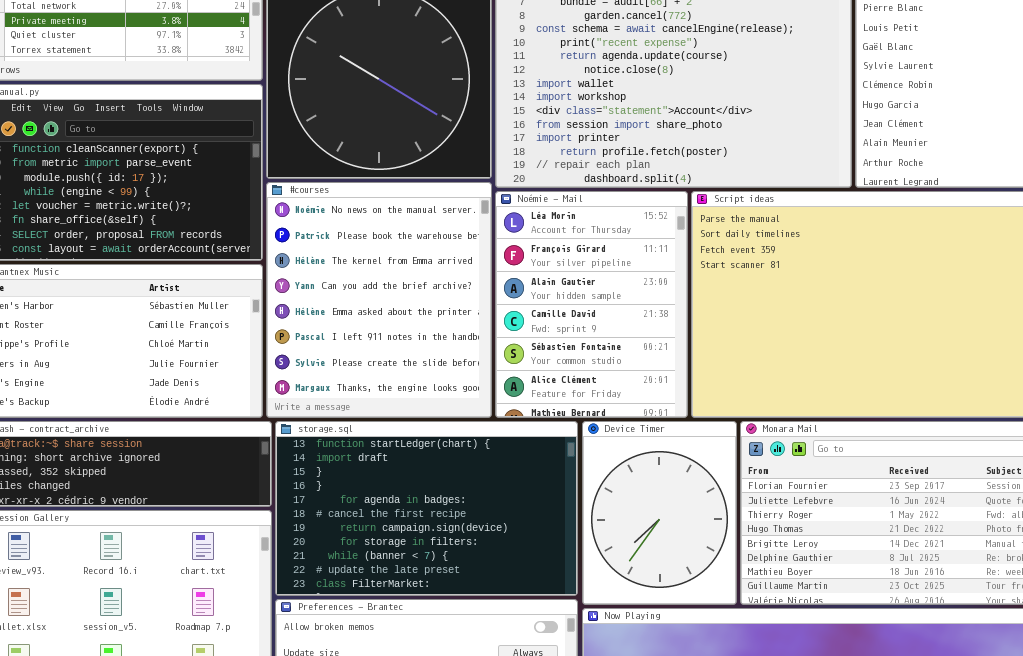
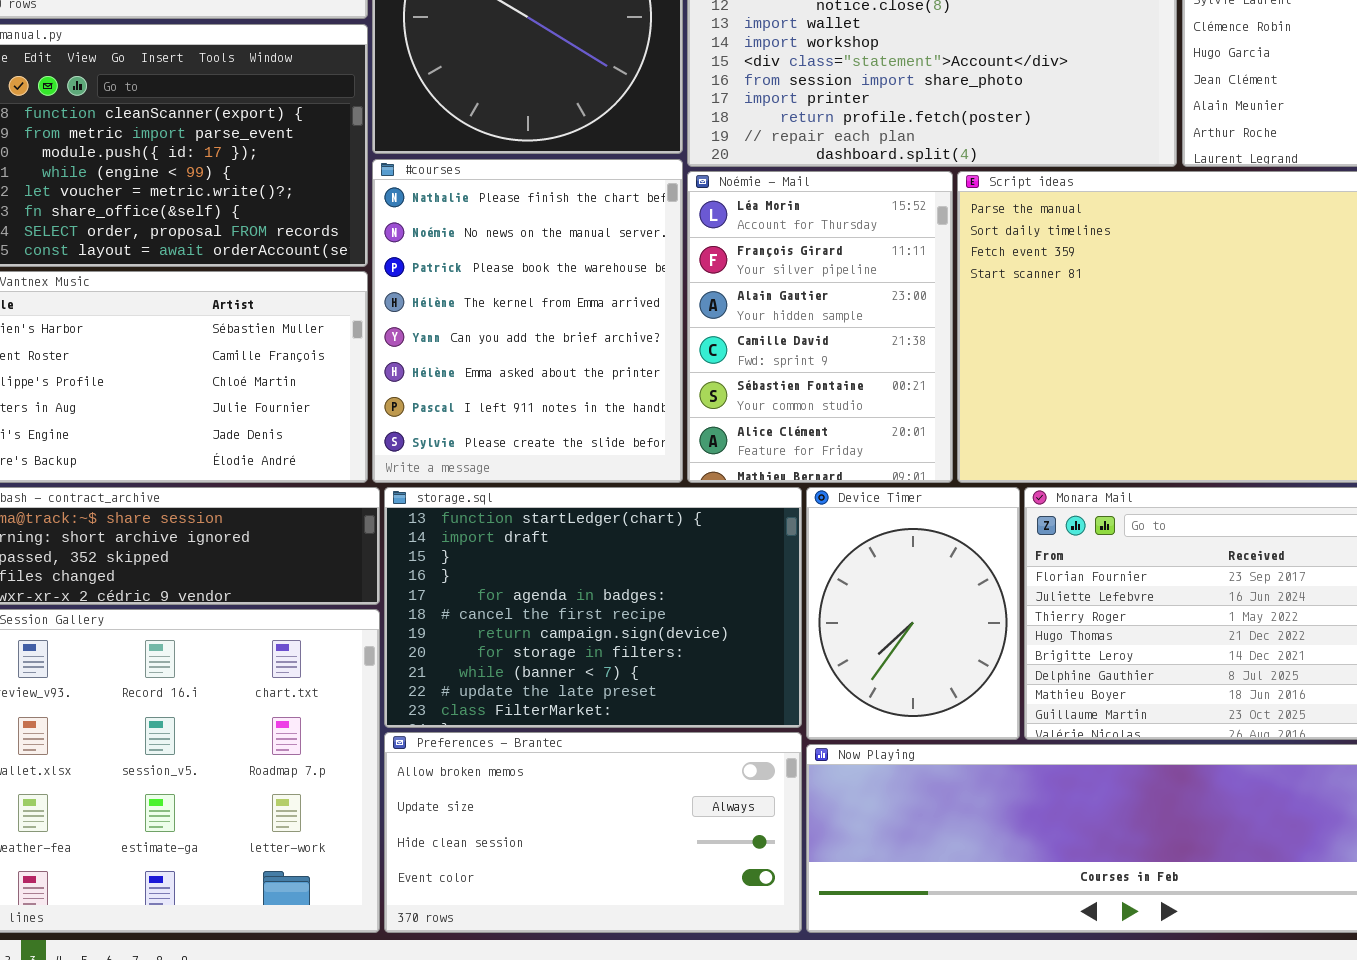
#courses: [266,182,492,418] -> [372,159,683,483], scrolled up 1 row

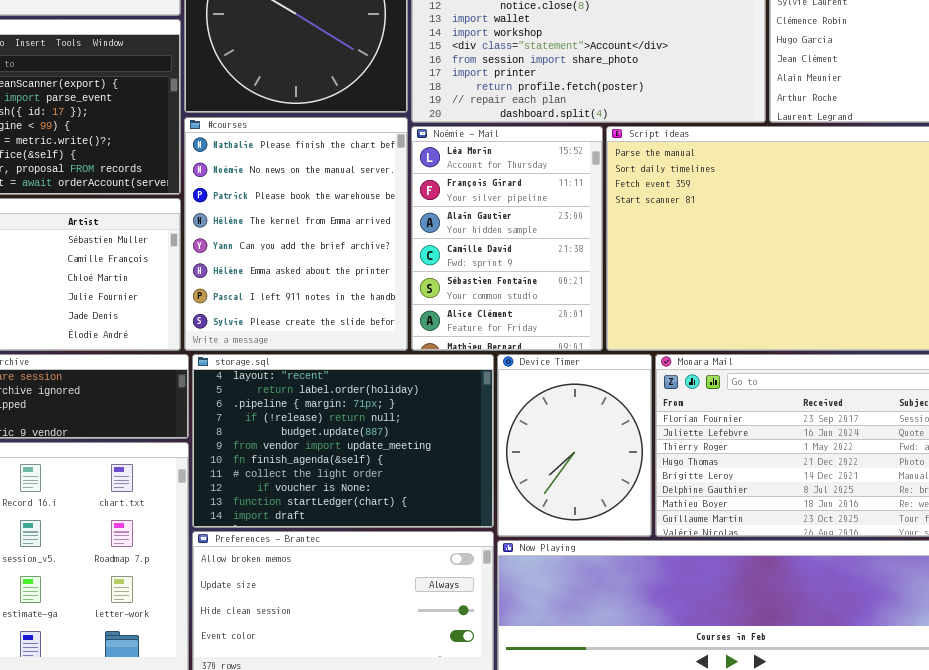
storage.sql: [384,487,802,728] -> [192,354,494,528], scrolled up 9 rows

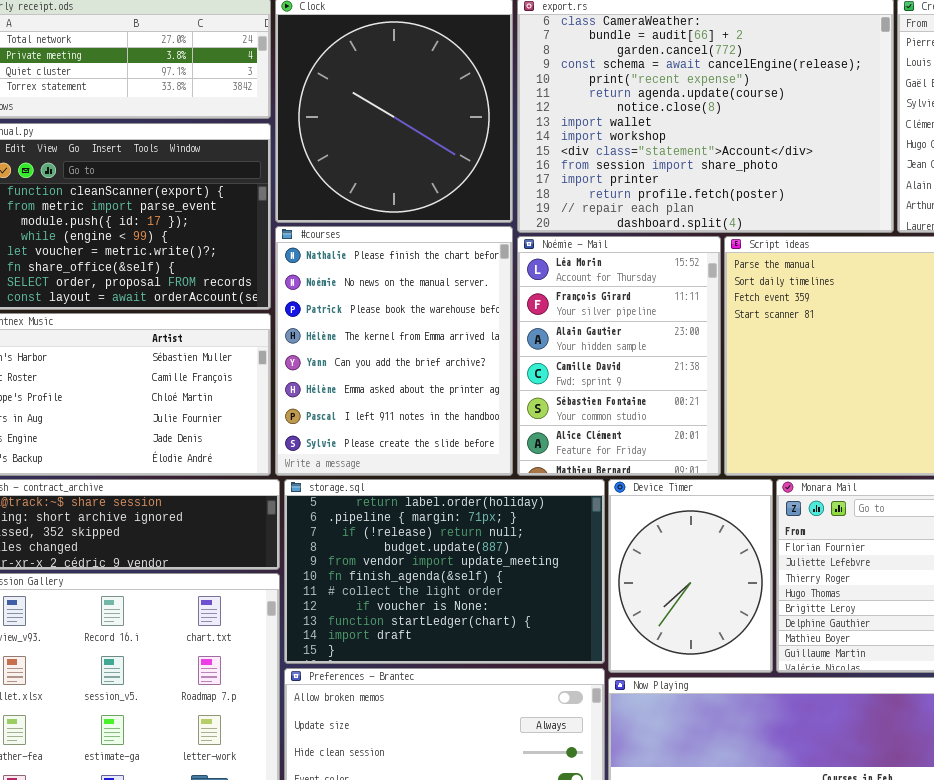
storage.sql: [192,354,494,528] -> [284,479,605,664], scrolled down 1 row

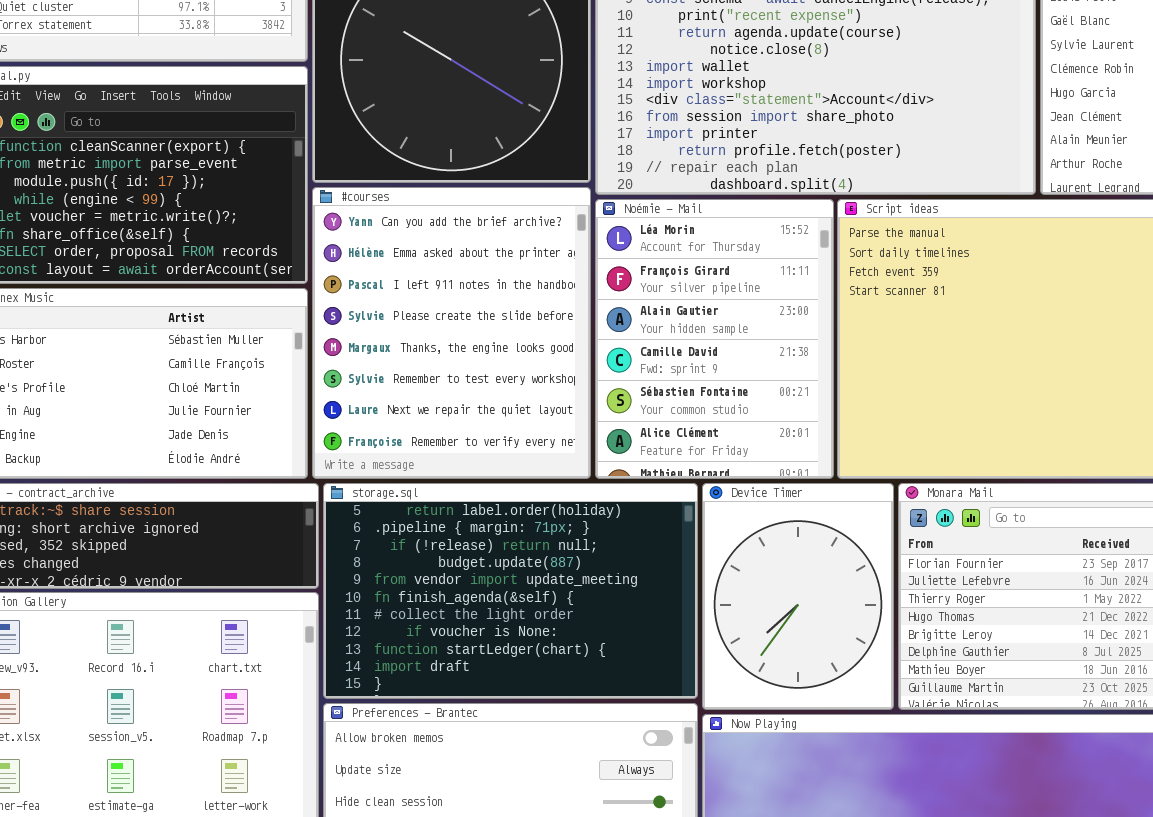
#courses: [275,226,513,476] -> [312,187,591,479], scrolled down 4 rows

